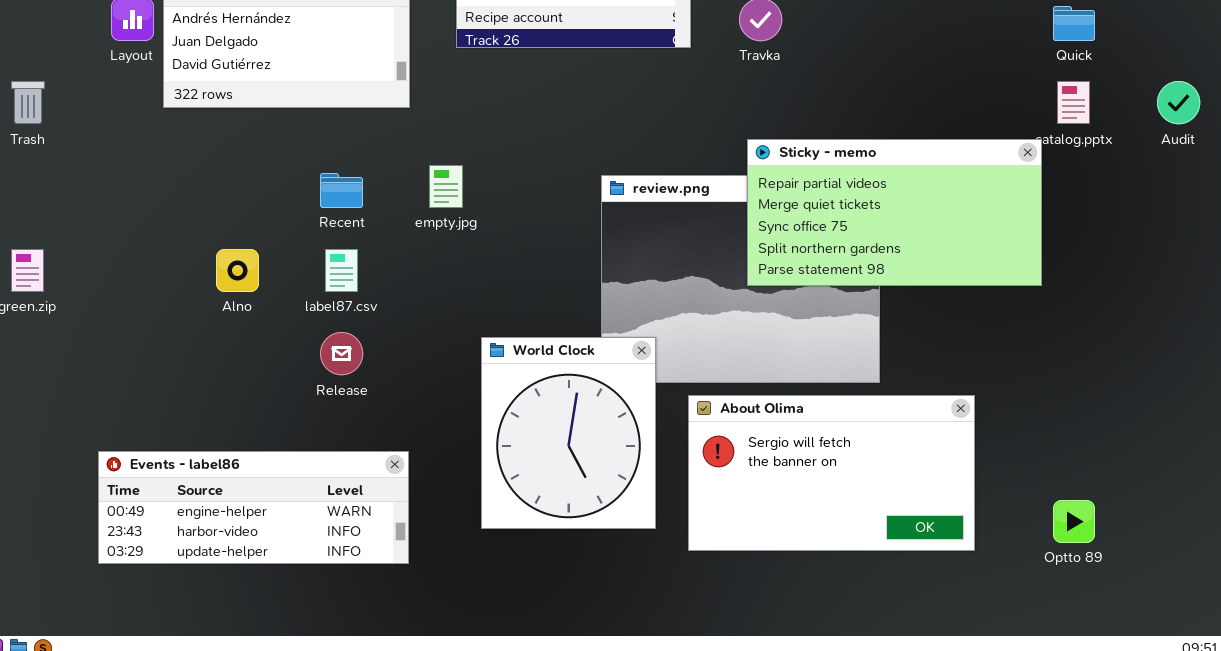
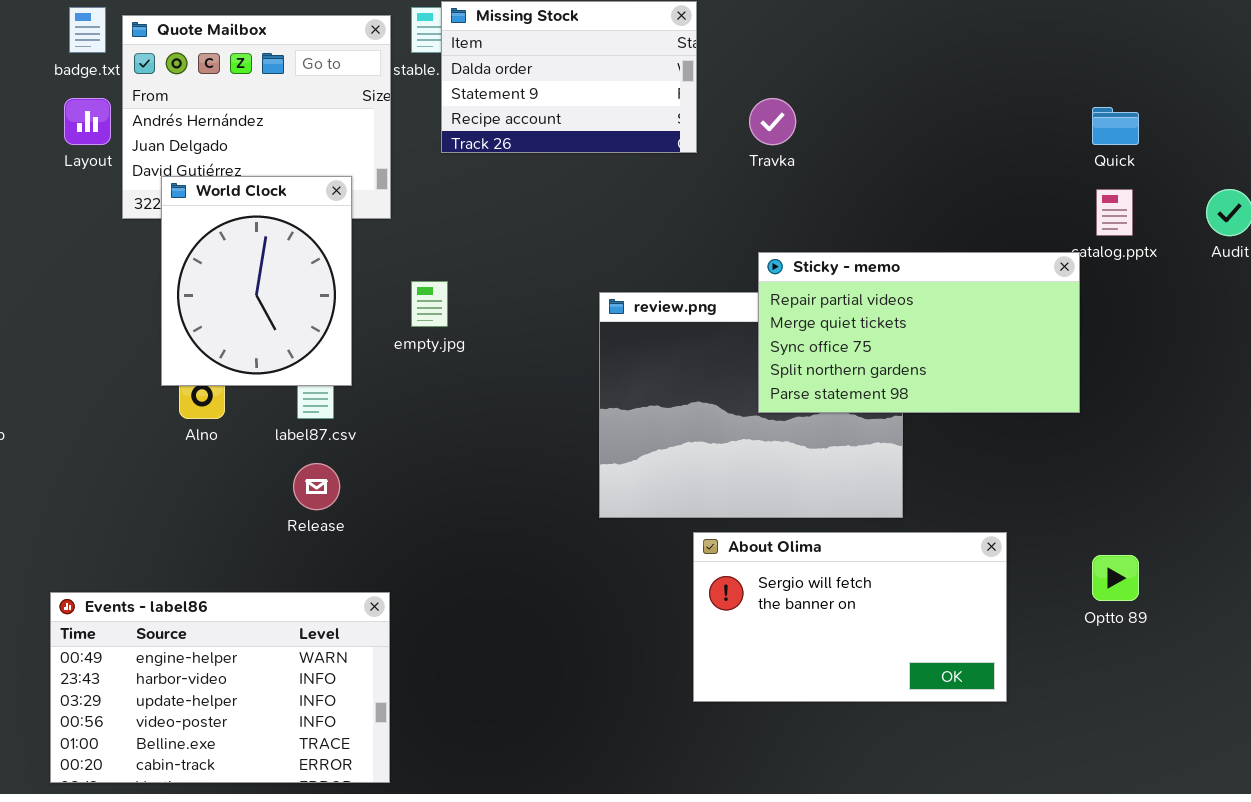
World Clock: [481,337,656,529] -> [161,176,352,386], moved
Events - label86: [98,451,409,564] -> [50,592,390,783], resized
Optto 89: [1053,500,1095,543] -> [1092,555,1139,601], moved

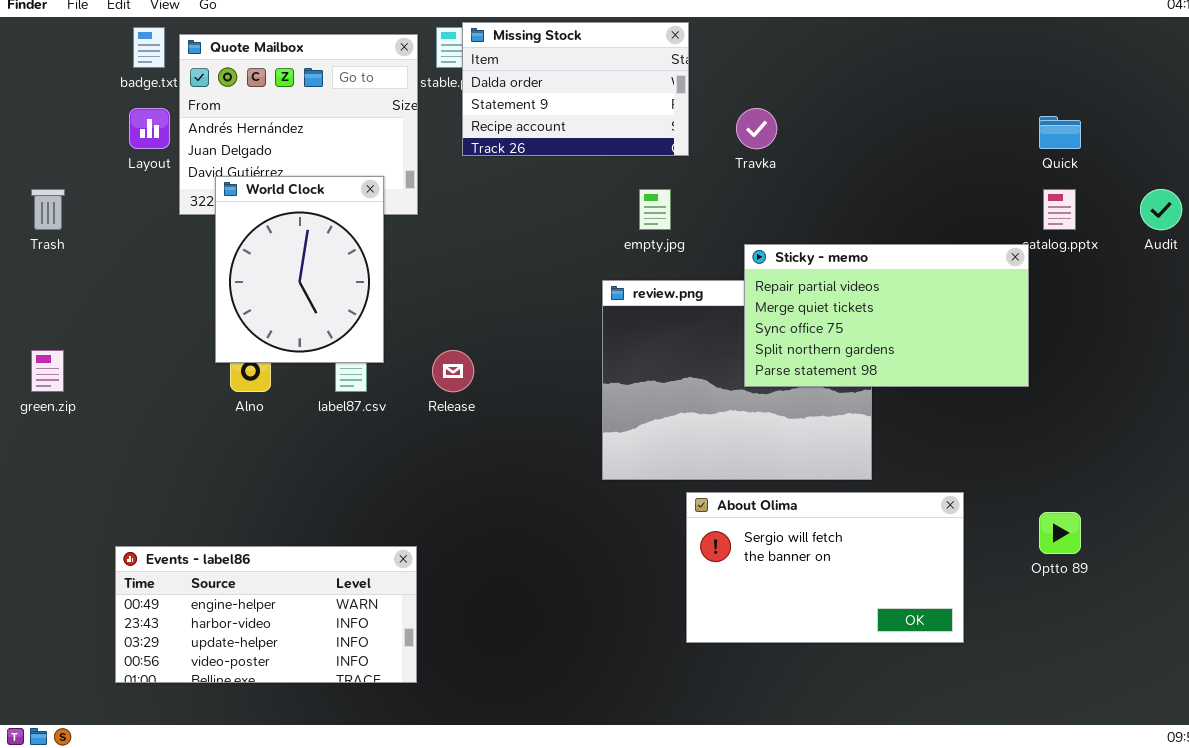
empty.jpg: [411,281,448,327] -> [639,189,671,230], moved
Release: [293,463,340,510] -> [432,350,474,392], moved
Events - label86: [50,592,390,783] -> [115,546,417,683], resized

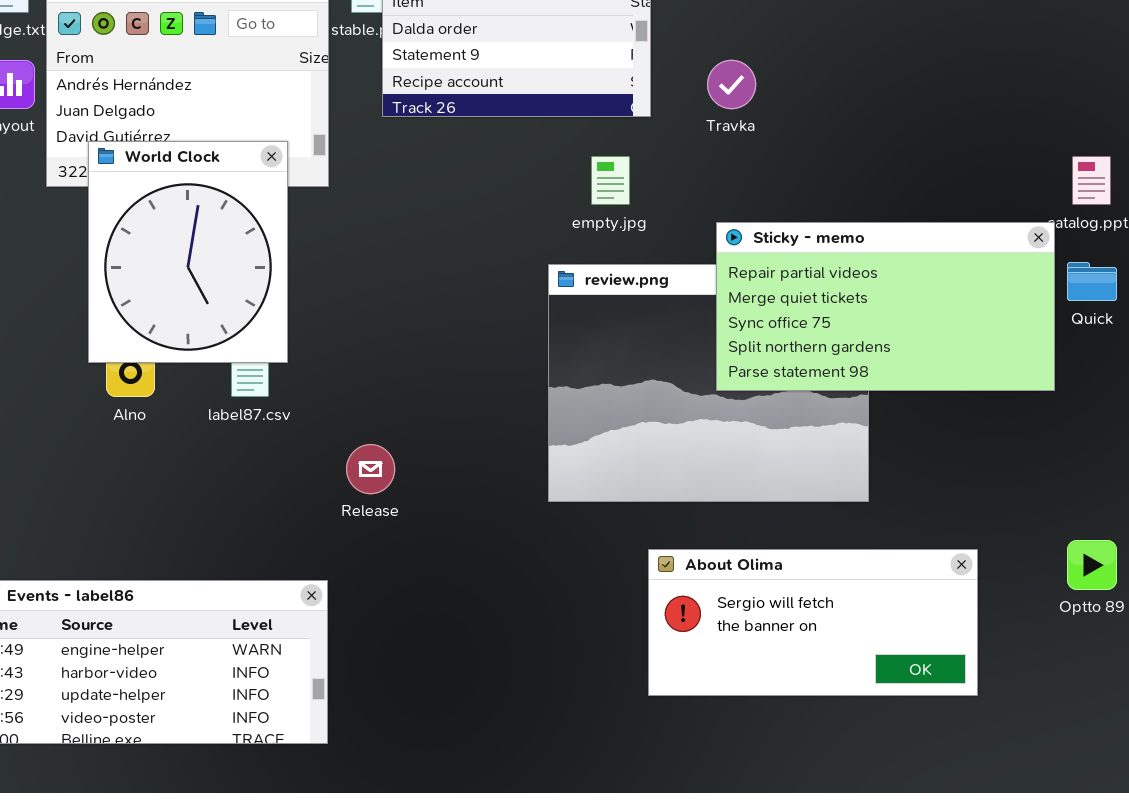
Quick: [1039,116,1081,149] -> [1067,262,1117,301], moved
Release: [432,350,474,392] -> [346,444,395,494], moved
About Olima: [686,492,964,643] -> [648,549,978,696], resized

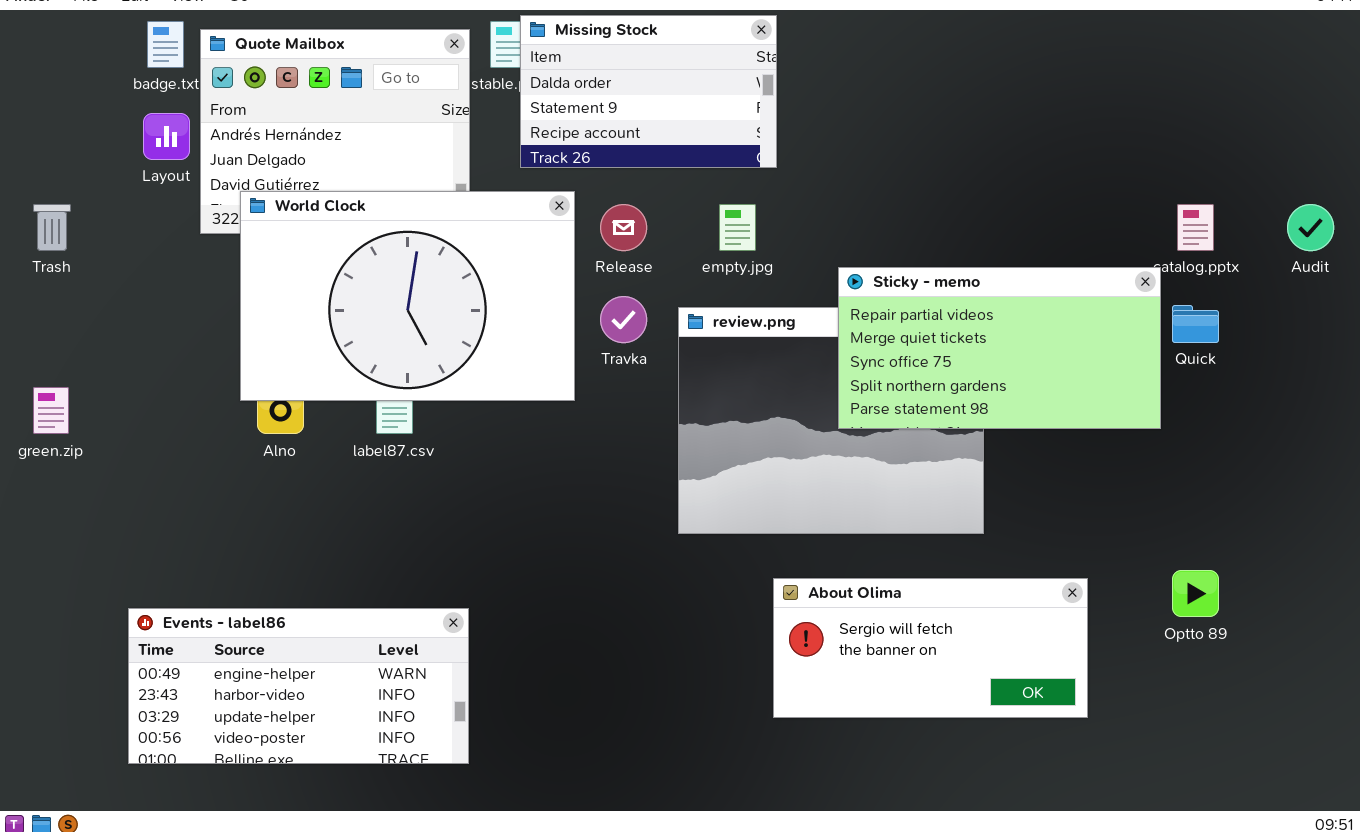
Travka: [707,60,756,109] -> [600,296,647,343], moved
World Clock: [88,141,288,363] -> [240,191,575,401], resized
Release: [346,444,395,494] -> [600,204,647,251], moved

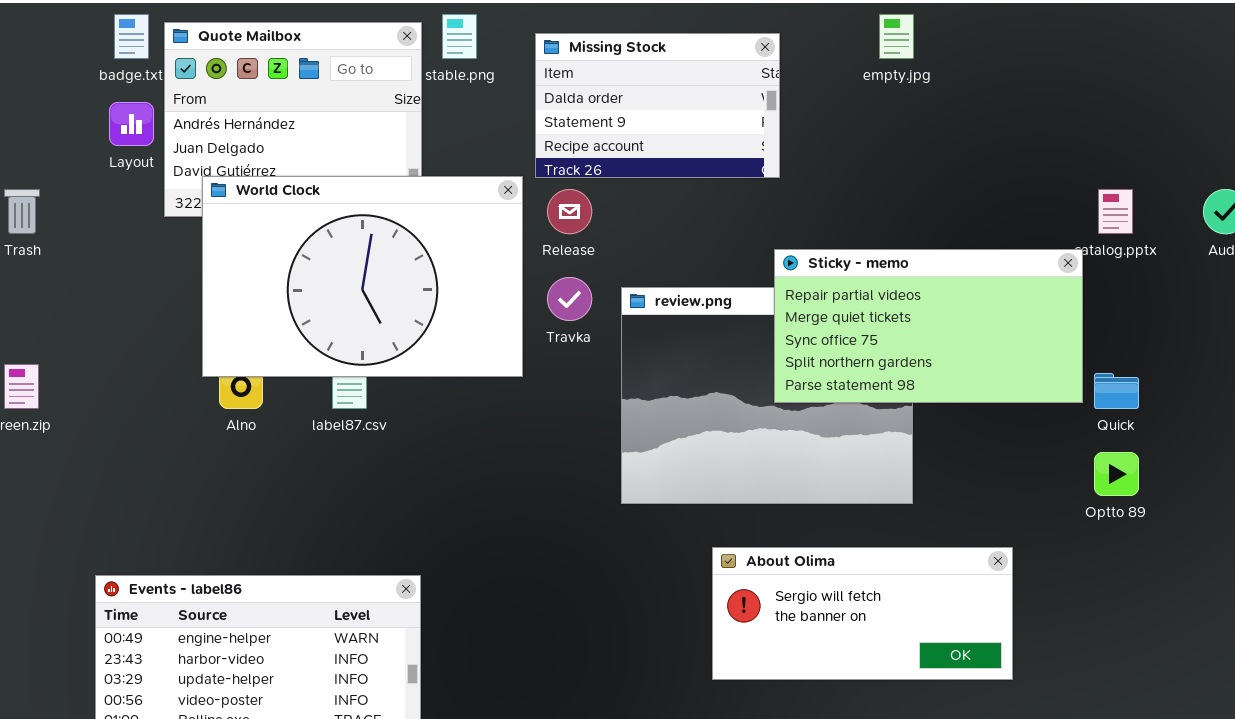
Missing Stock: [520,15,777,168] -> [535,33,780,178], moved
empty.jpg: [719,204,756,251] -> [879,14,914,59], moved
Quick: [1172,305,1219,343] -> [1094,373,1139,409], moved
Optto 89: [1172,570,1219,617] -> [1094,452,1139,496], moved

